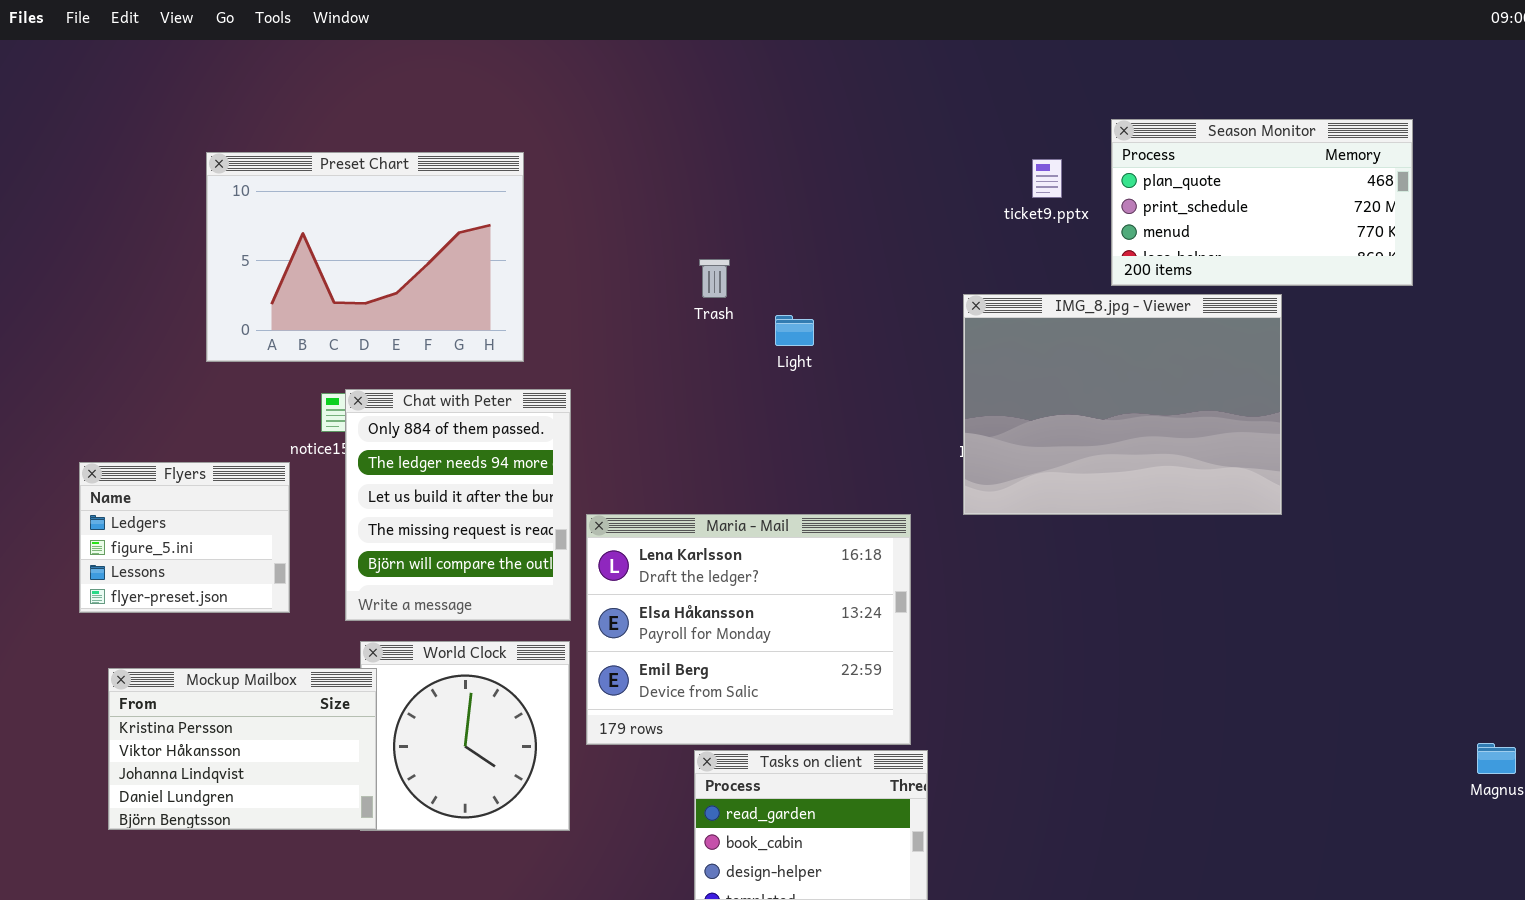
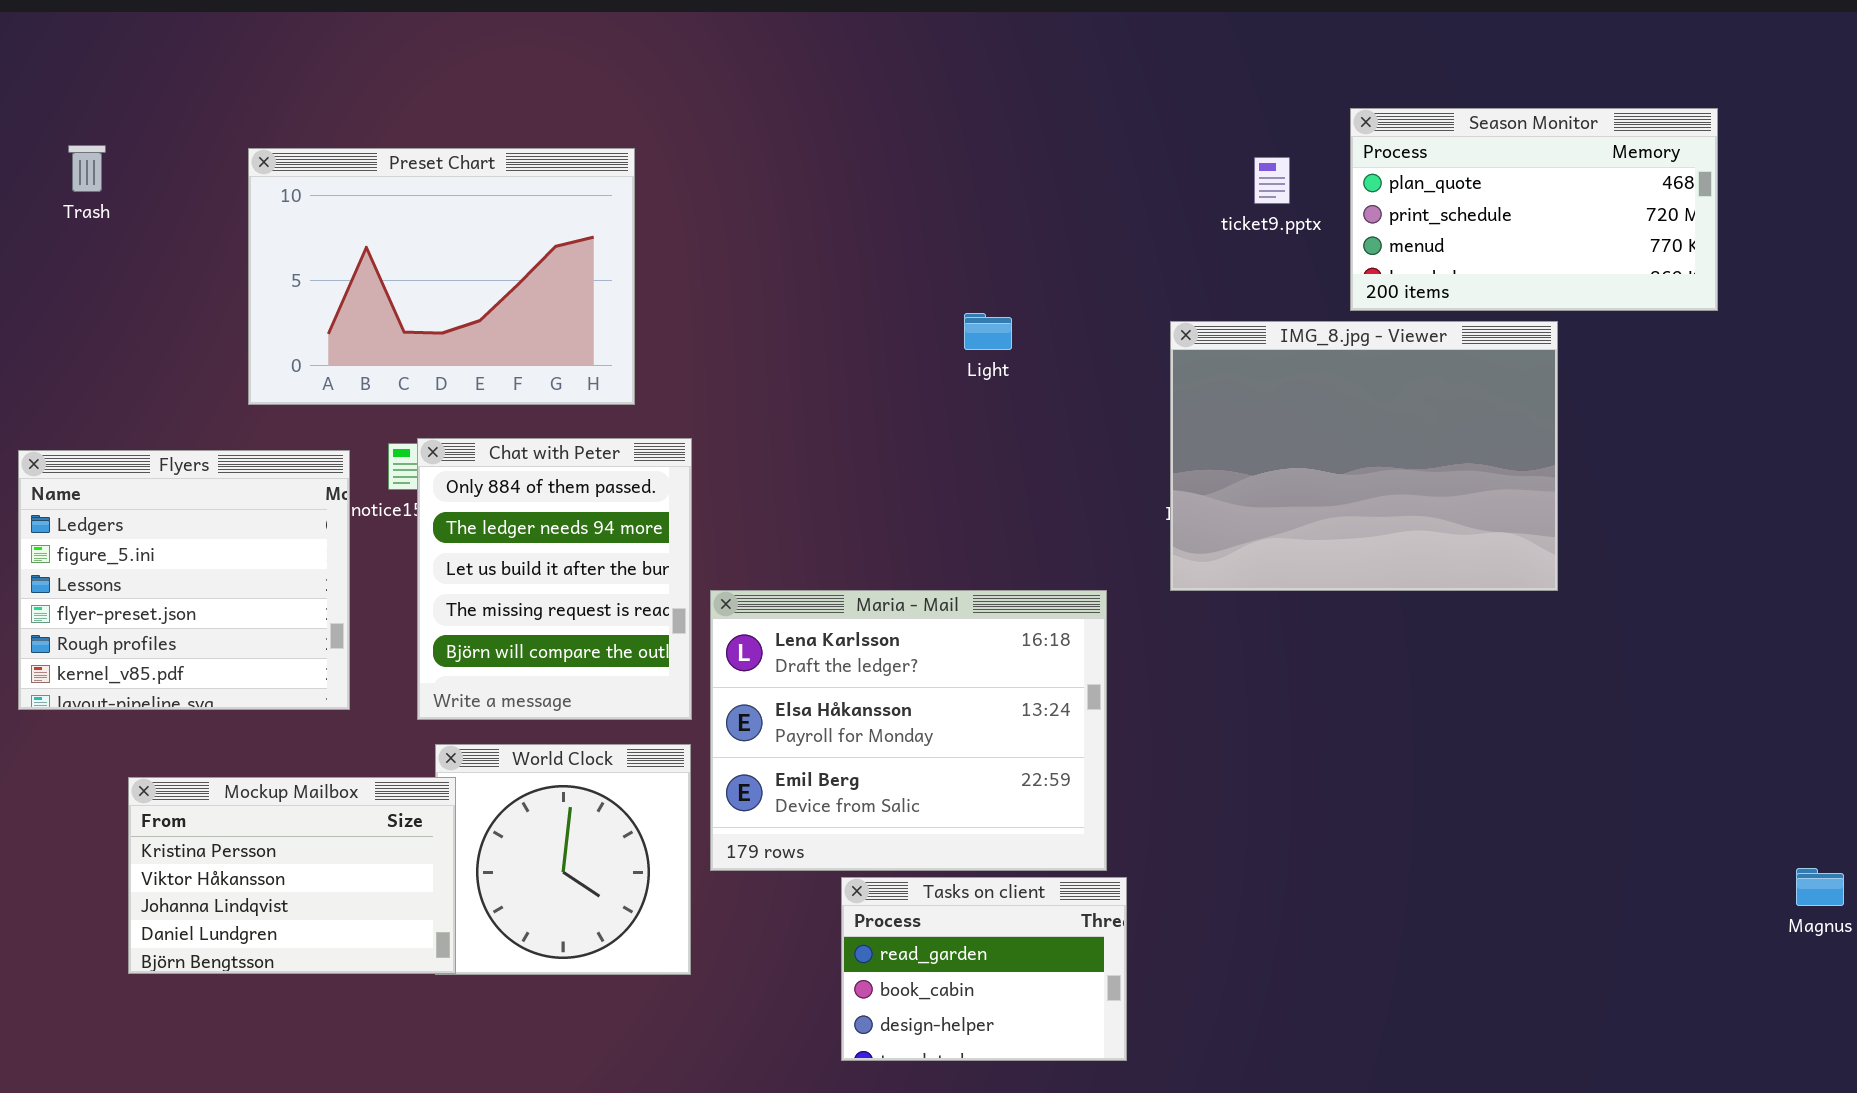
Trash: [699,259,730,298] -> [68,145,106,192], moved
Light: [775,315,814,346] -> [964,313,1012,350], moved
Flyers: [79,462,290,613] -> [18,450,350,710], resized

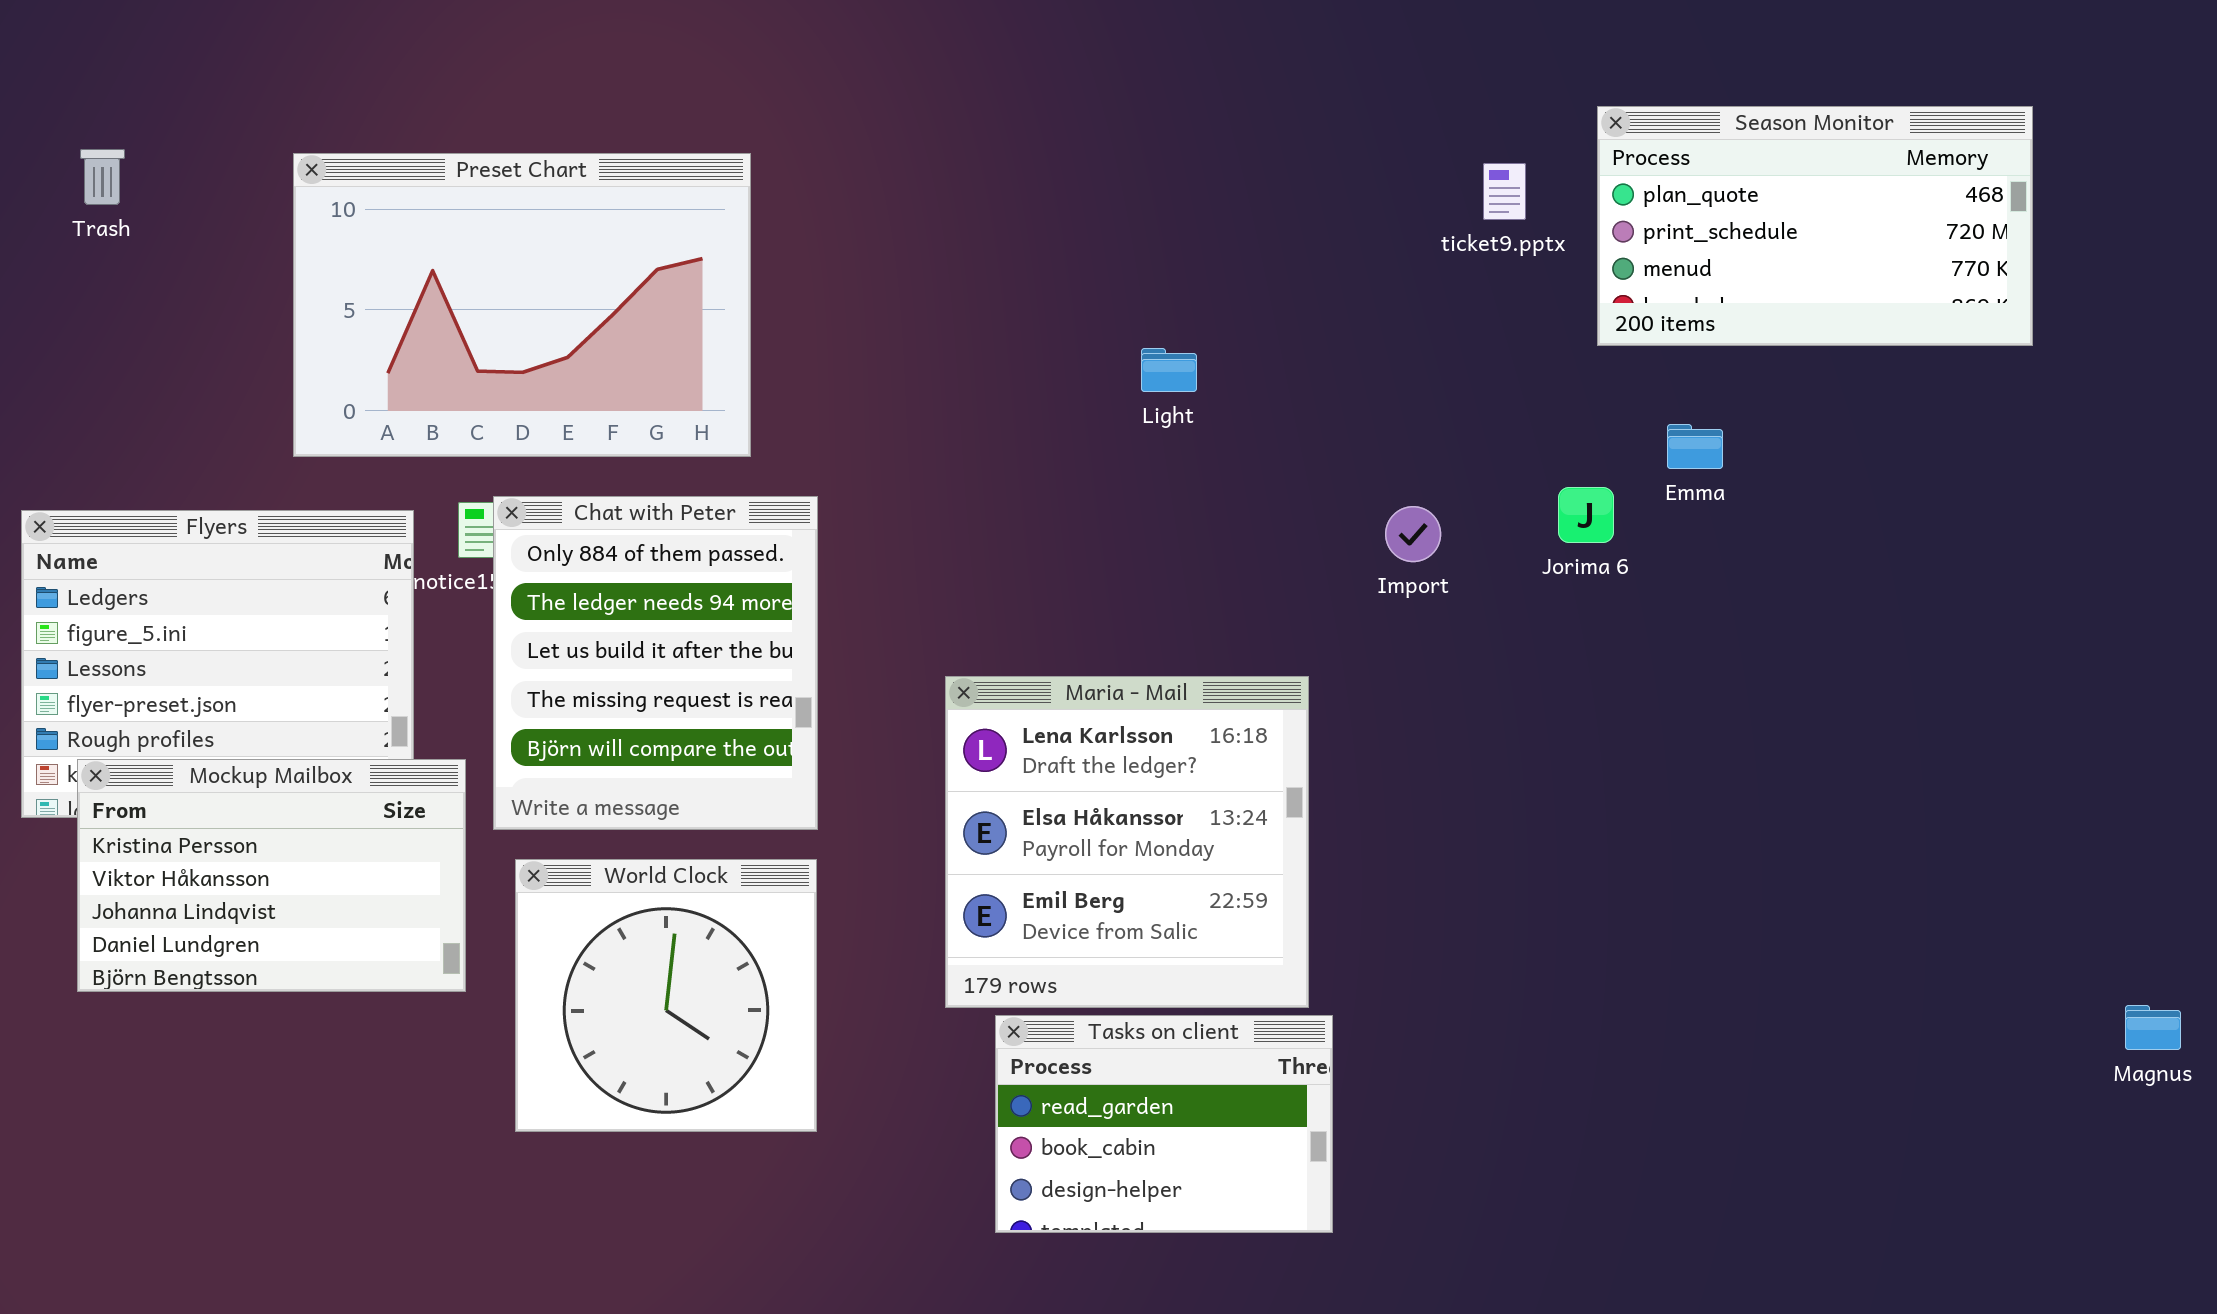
IMG_8.jpg - Viewer: [1170,321,1558,591] -> none, closed
Maria - Mail: [710,590,1107,871] -> [945,676,1309,1008], resized
Mockup Mailbox: [128,777,456,974] -> [77,759,466,992], moved

